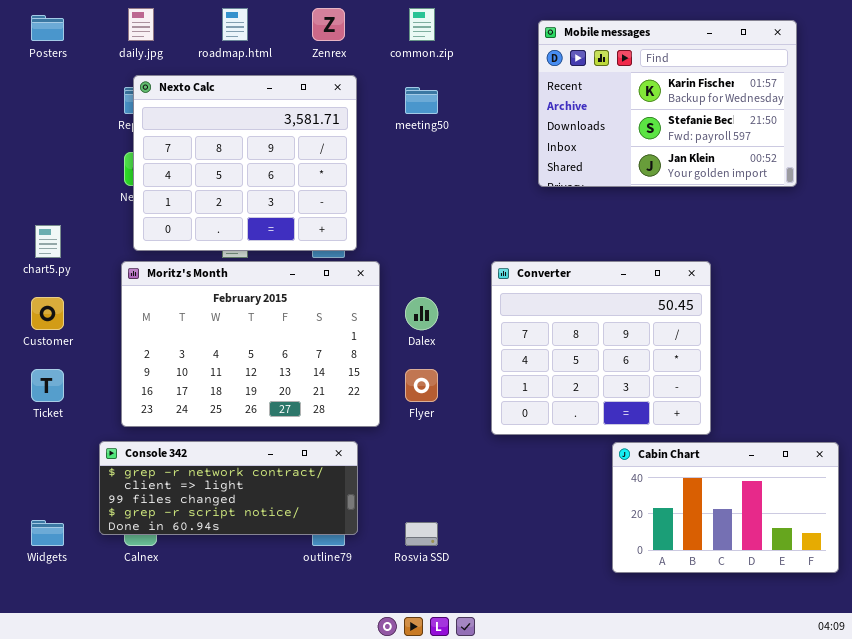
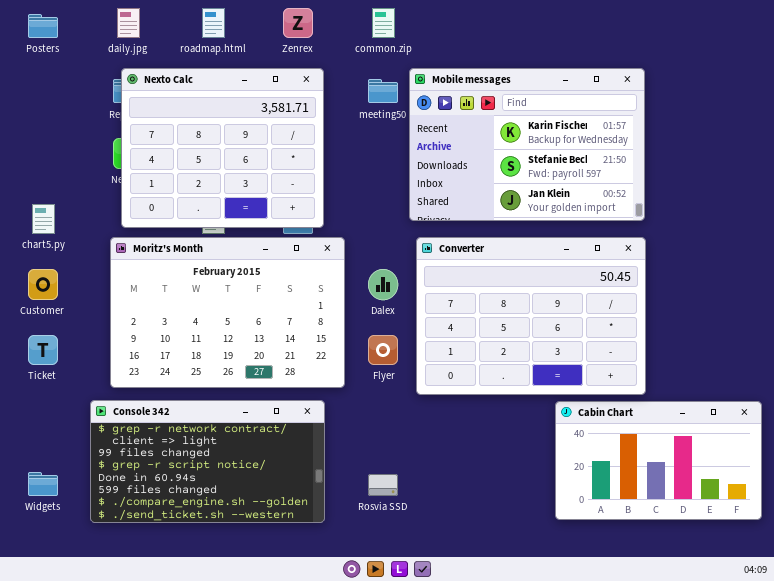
Mobile messages: [538,20,797,187] -> [409,68,645,221], moved
Converter: [491,261,711,435] -> [416,237,646,395], resized
Console 342: [99,441,358,535] -> [90,400,325,523], resized

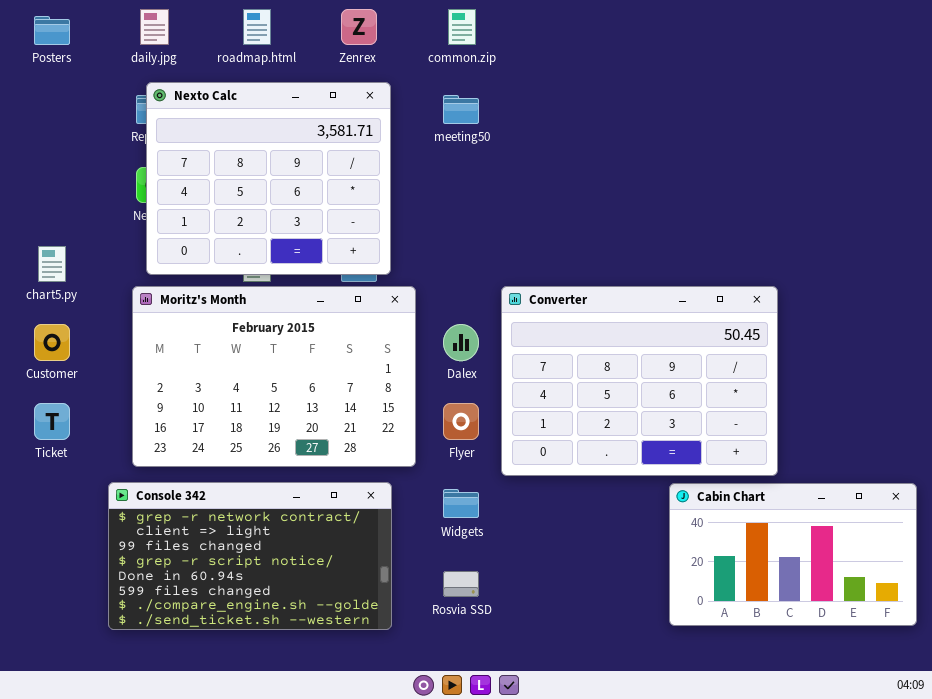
Mobile messages: [409,68,645,221] -> none, closed
Widgets: [28,472,58,496] -> [443,489,479,518], moved

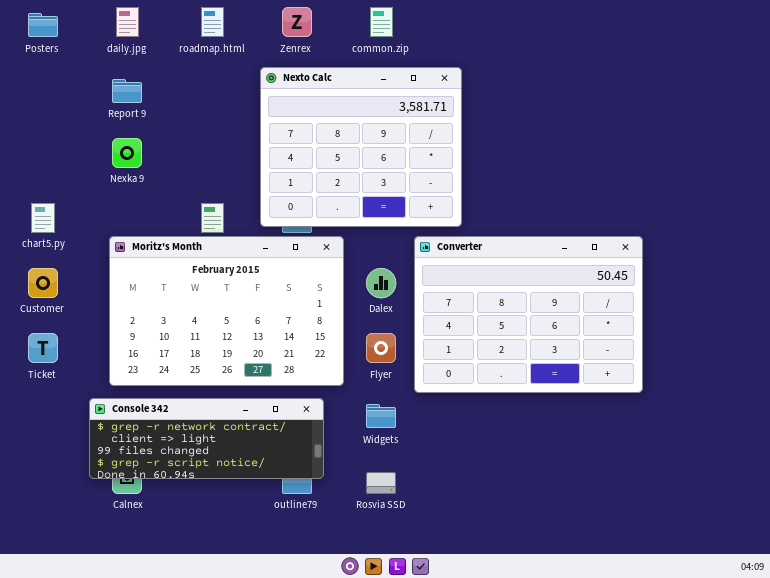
Nexto Calc: [146,82,391,275] -> [260,67,462,227], moved
Console 342: [108,482,392,630] -> [89,398,324,479], resized
Cabin Chart: [669,483,917,626] -> none, closed

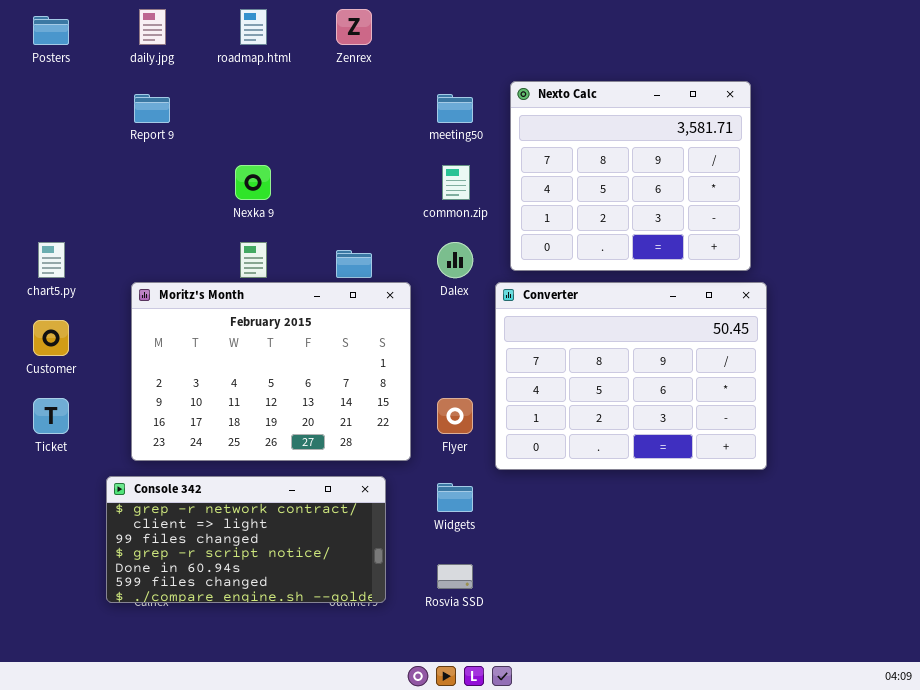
common.zip: [370,7,393,37] -> [442,165,470,200], moved
Nexto Calc: [260,67,462,227] -> [510,81,751,271], moved
Nexka 9: [112,138,142,168] -> [235,165,271,200], moved
Dalex: [366,268,396,298] -> [437,242,473,278], moved
Console 342: [89,398,324,479] -> [106,476,386,603], resized

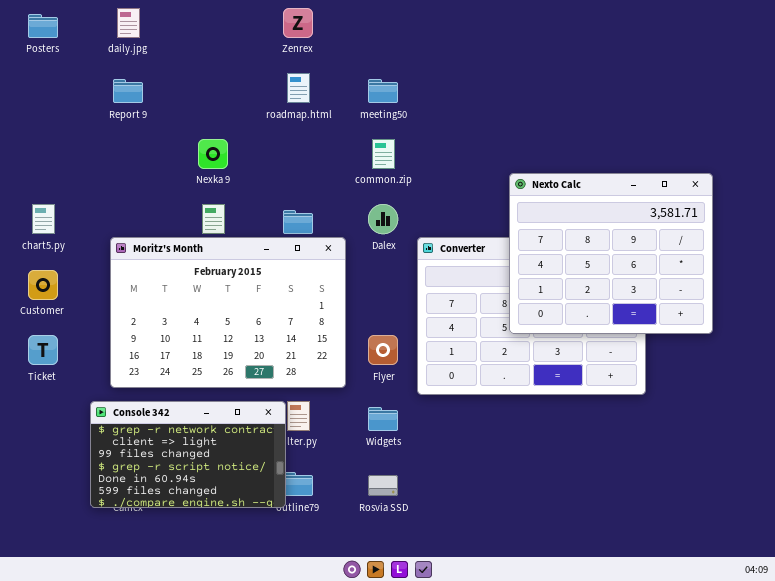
roadmap.html: [240,9,267,45] -> [287,73,310,103], moved
Nexto Calc: [510,81,751,271] -> [509,173,713,334], moved
Console 342: [106,476,386,603] -> [90,401,286,508], resized

